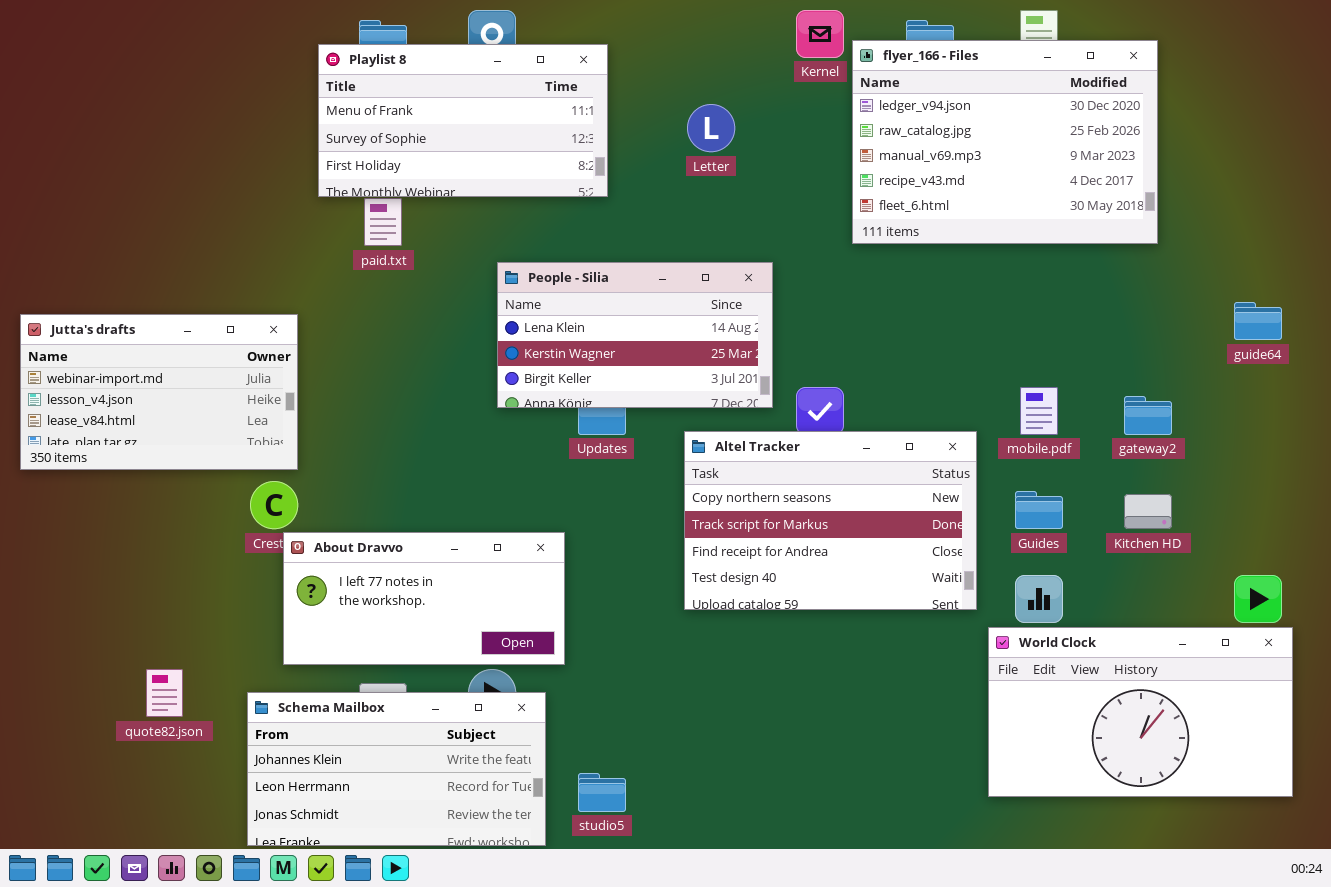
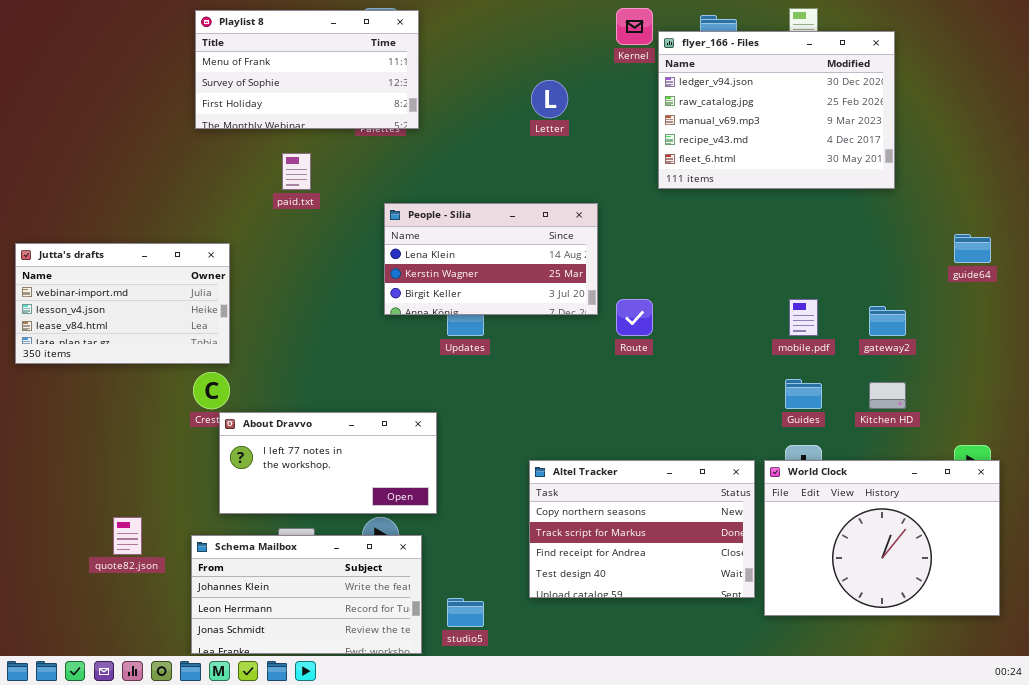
Playlist 8: [318,44,608,197] -> [195,10,419,129], moved
Altel Tracker: [684,431,977,610] -> [529,460,755,598], moved
World Clock: [988,627,1293,797] -> [764,460,1000,616], resized

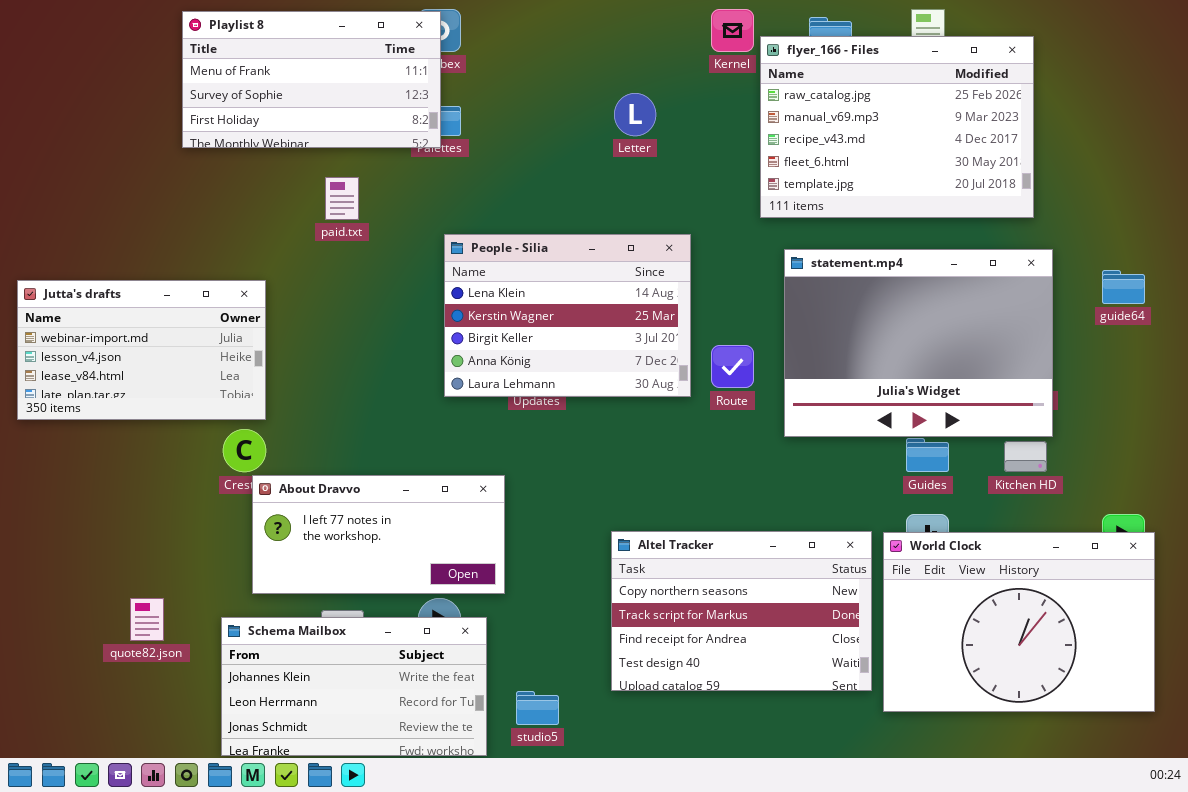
Playlist 8: [195,10,419,129] -> [182,11,441,148], moved
flyer_166 - Files: [658,31,895,189] -> [760,36,1034,218], scrolled down 1 row
People - Silia: [384,203,598,315] -> [444,234,691,397], resized
statement.mp4: none -> [784,249,1053,437], opened

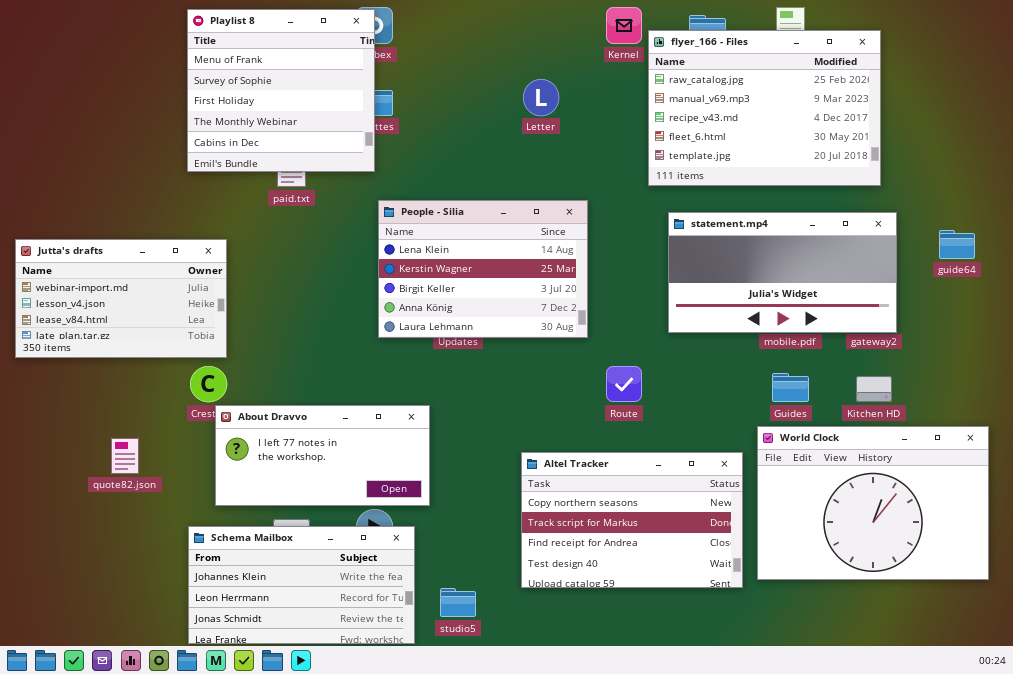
Playlist 8: [182,11,441,148] -> [187,9,375,172], resized
statement.mp4: [784,249,1053,437] -> [668,212,897,333], resized
Route: [711,345,754,388] -> [606,366,642,402], moved
World Clock: [883,532,1155,712] -> [757,426,989,580], moved
quote82.json: [130,598,164,641] -> [111,438,139,474], moved

